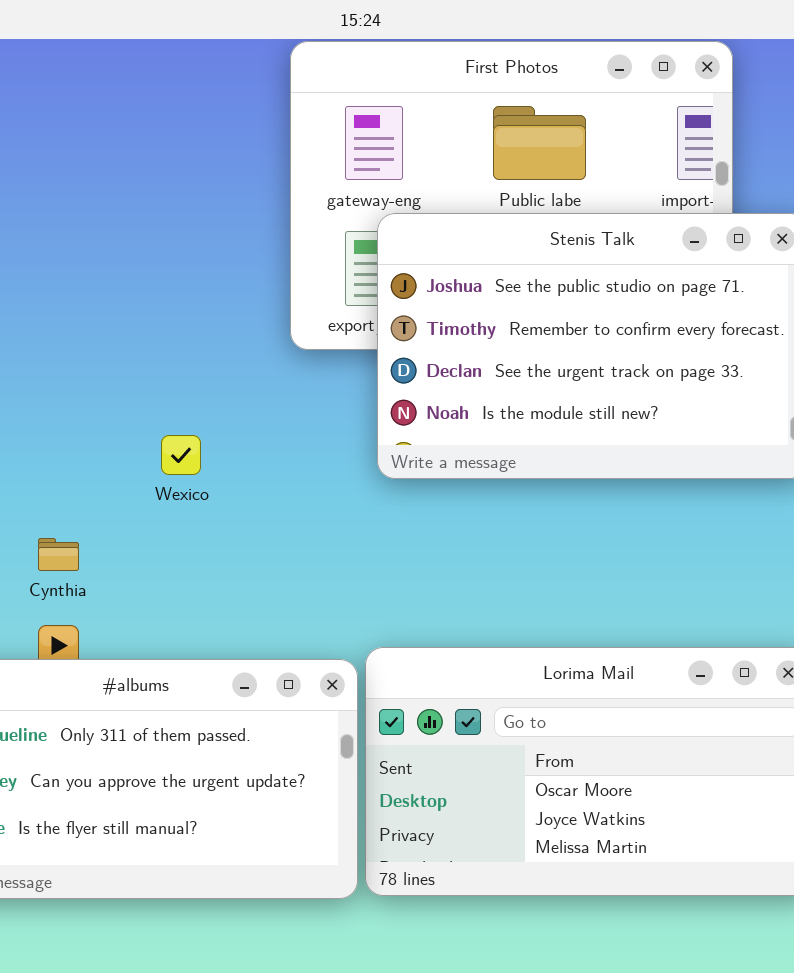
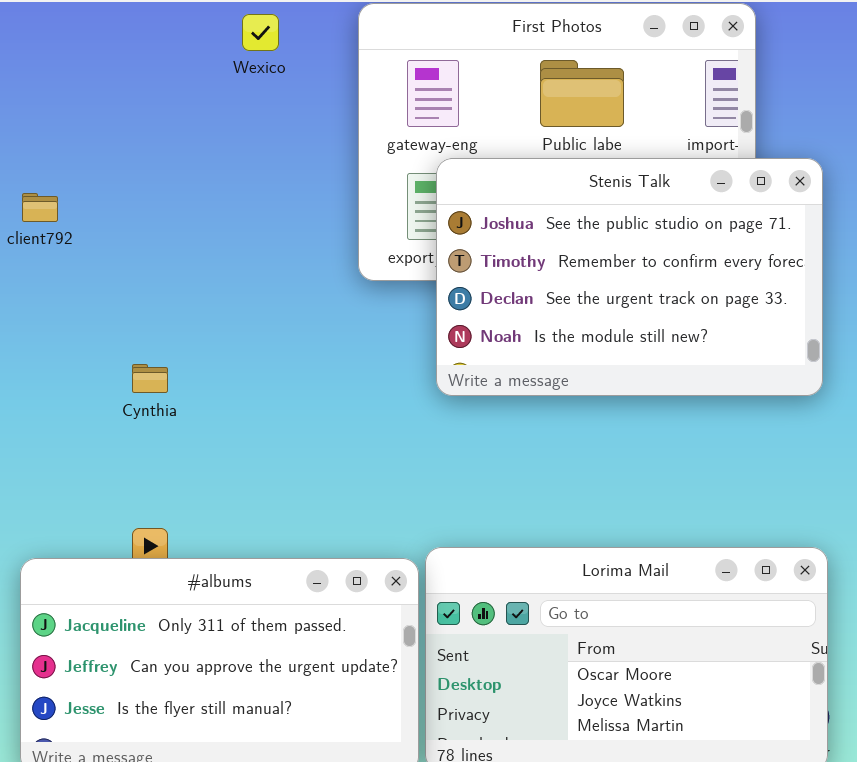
Wexico: [161,435,201,475] -> [242,14,279,51], moved
Cynthia: [38,538,79,571] -> [132,364,168,393], moved

